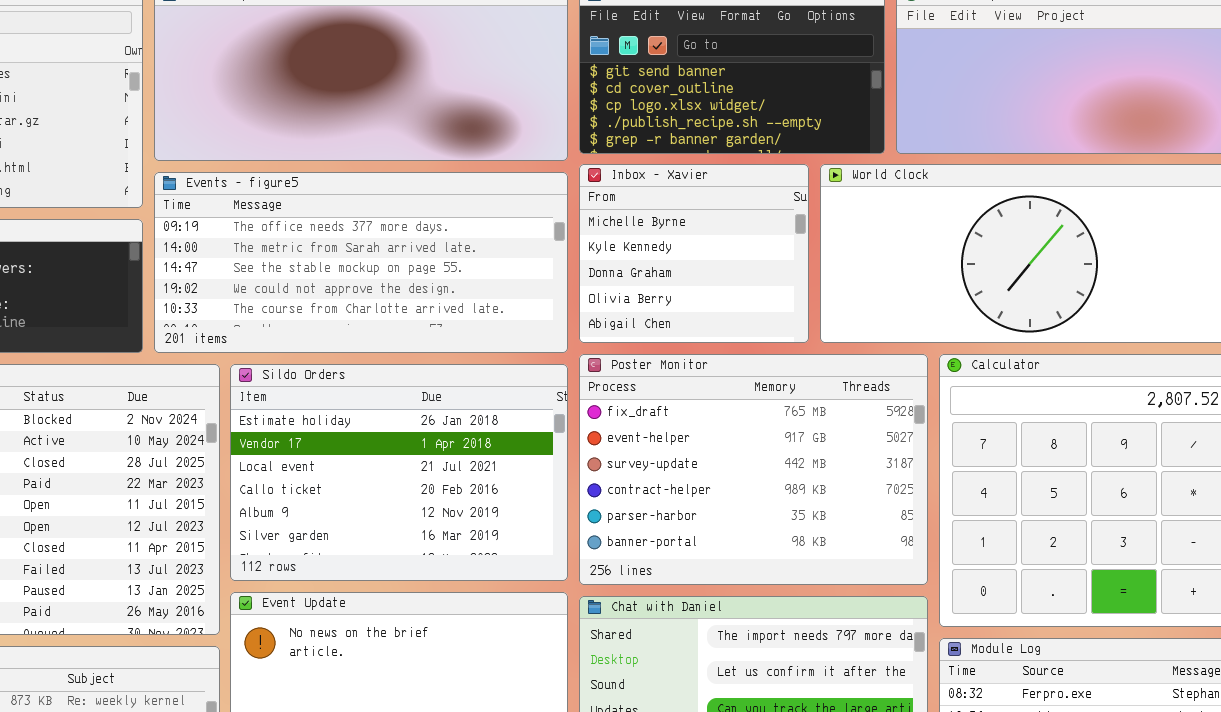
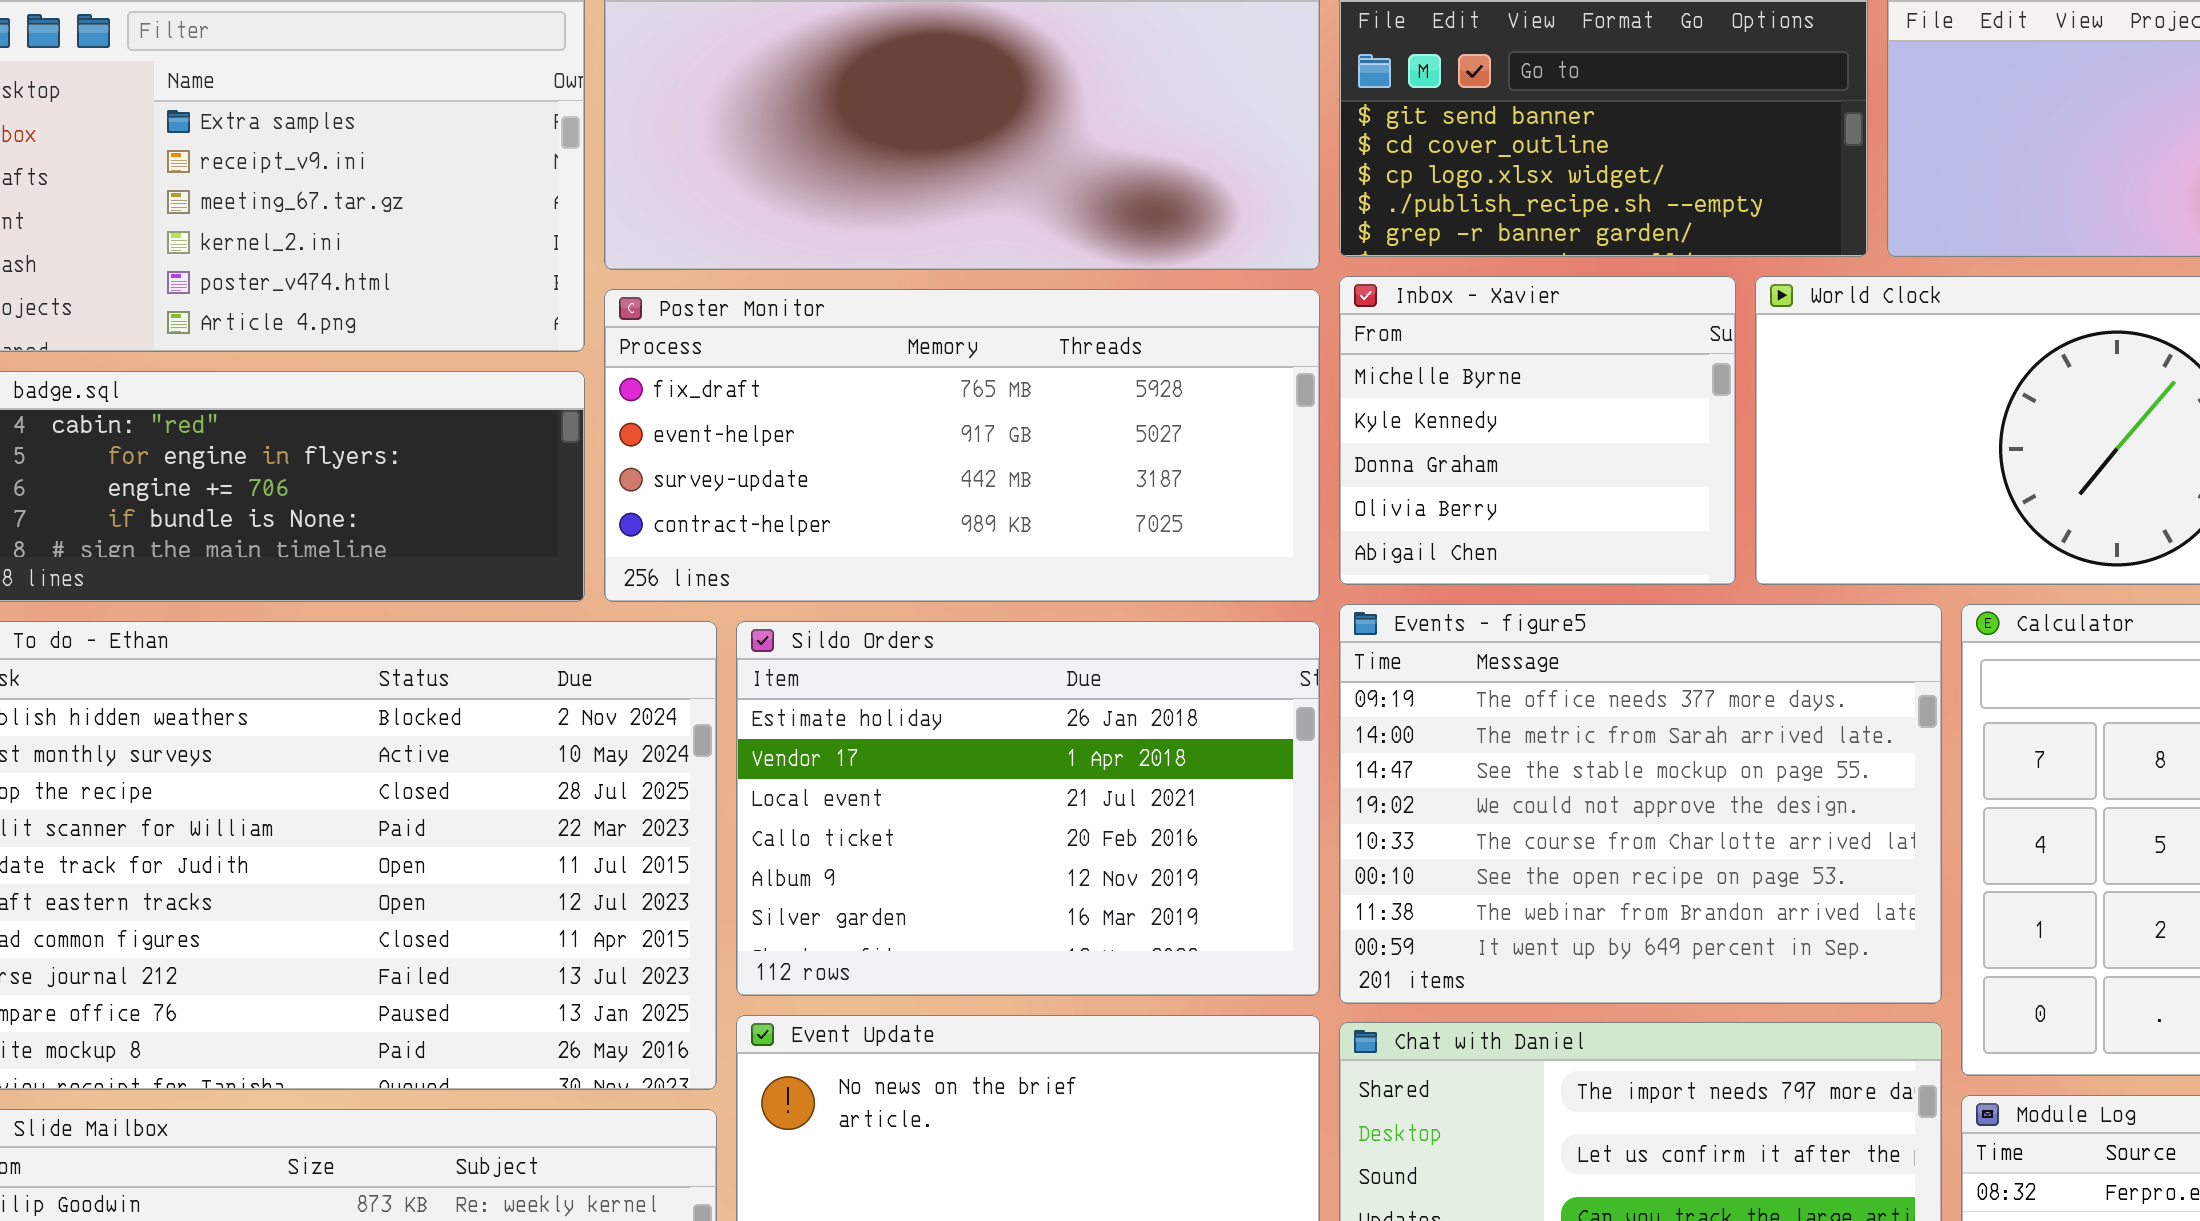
Events - figure5: [154,172,568,353] -> [1339,604,1942,1004], moved, resized
Poster Monitor: [579,354,928,585] -> [604,289,1320,602], moved, resized

